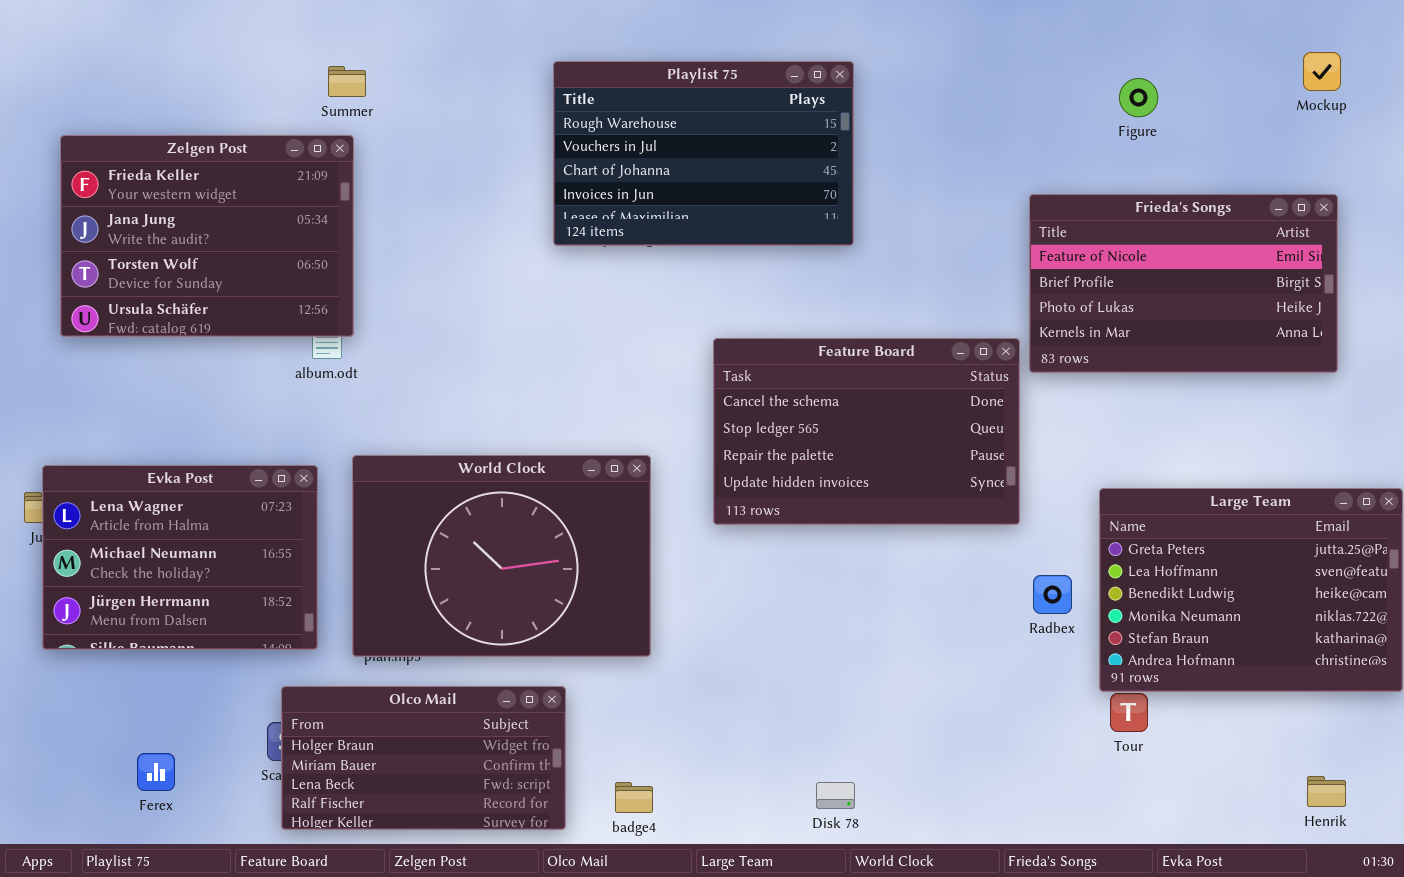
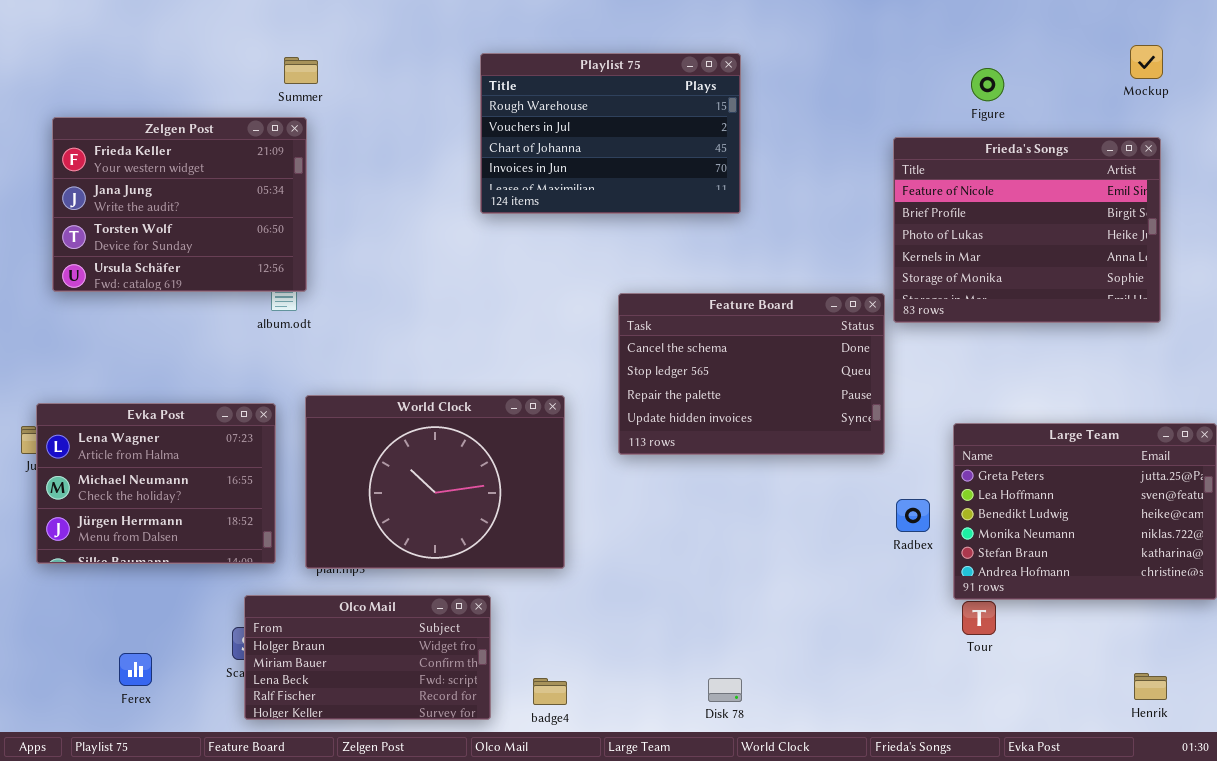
Frieda's Songs: [1029,194,1338,373] -> [893,137,1161,323], resized

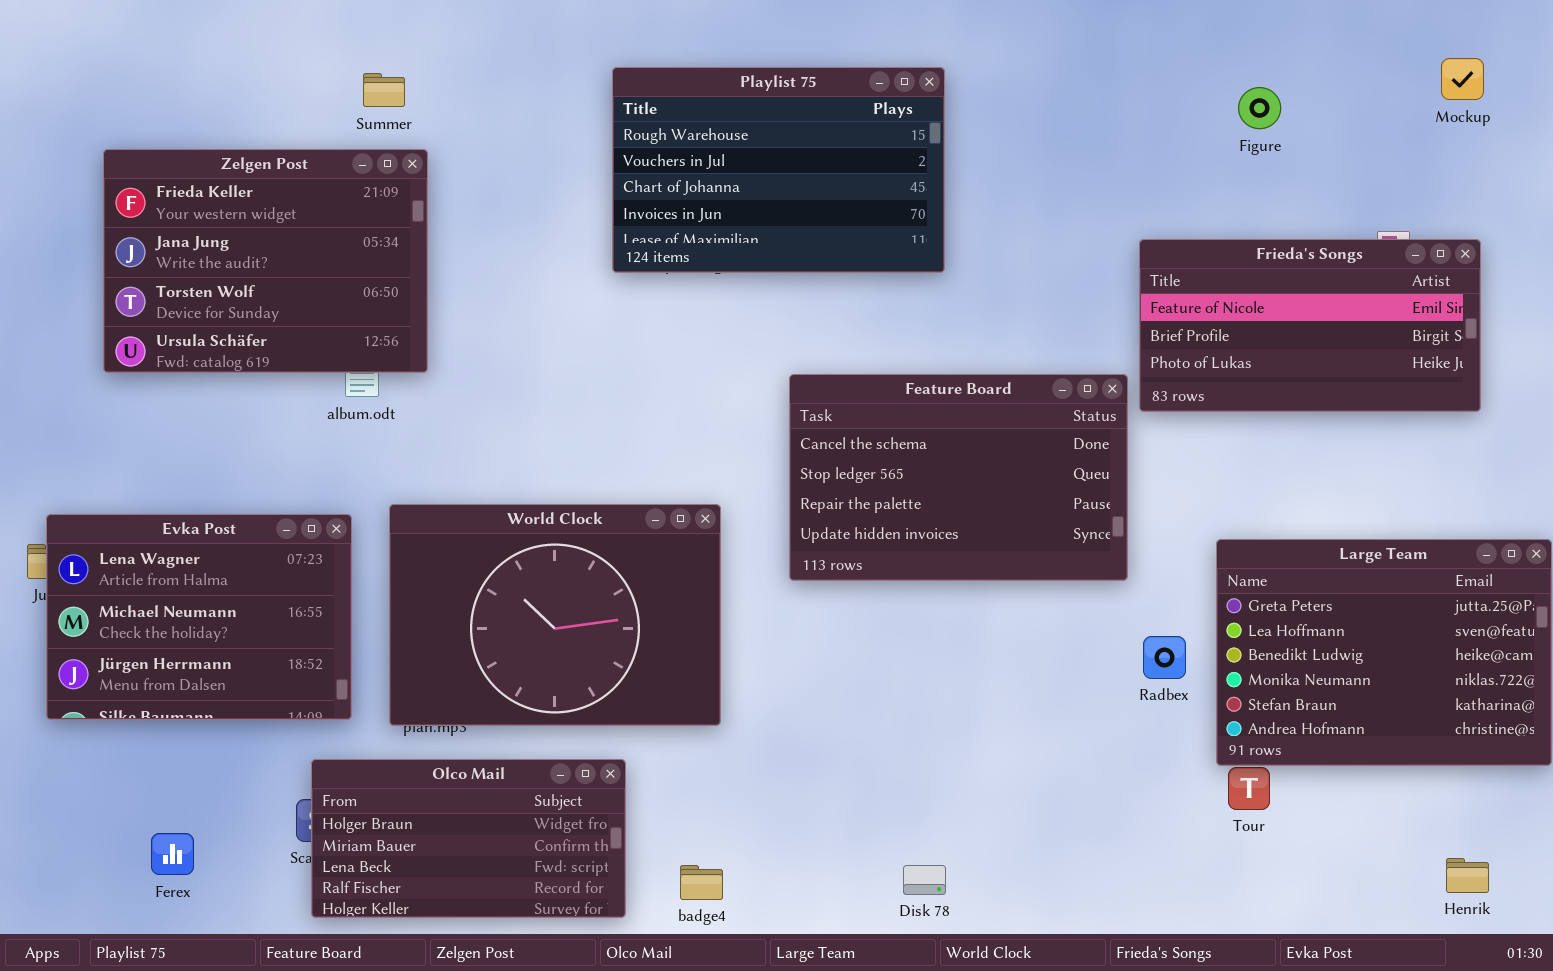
Zelgen Post: [52,117,307,292] -> [103,149,428,373], moved
Frieda's Songs: [893,137,1161,323] -> [1139,239,1481,412], resized

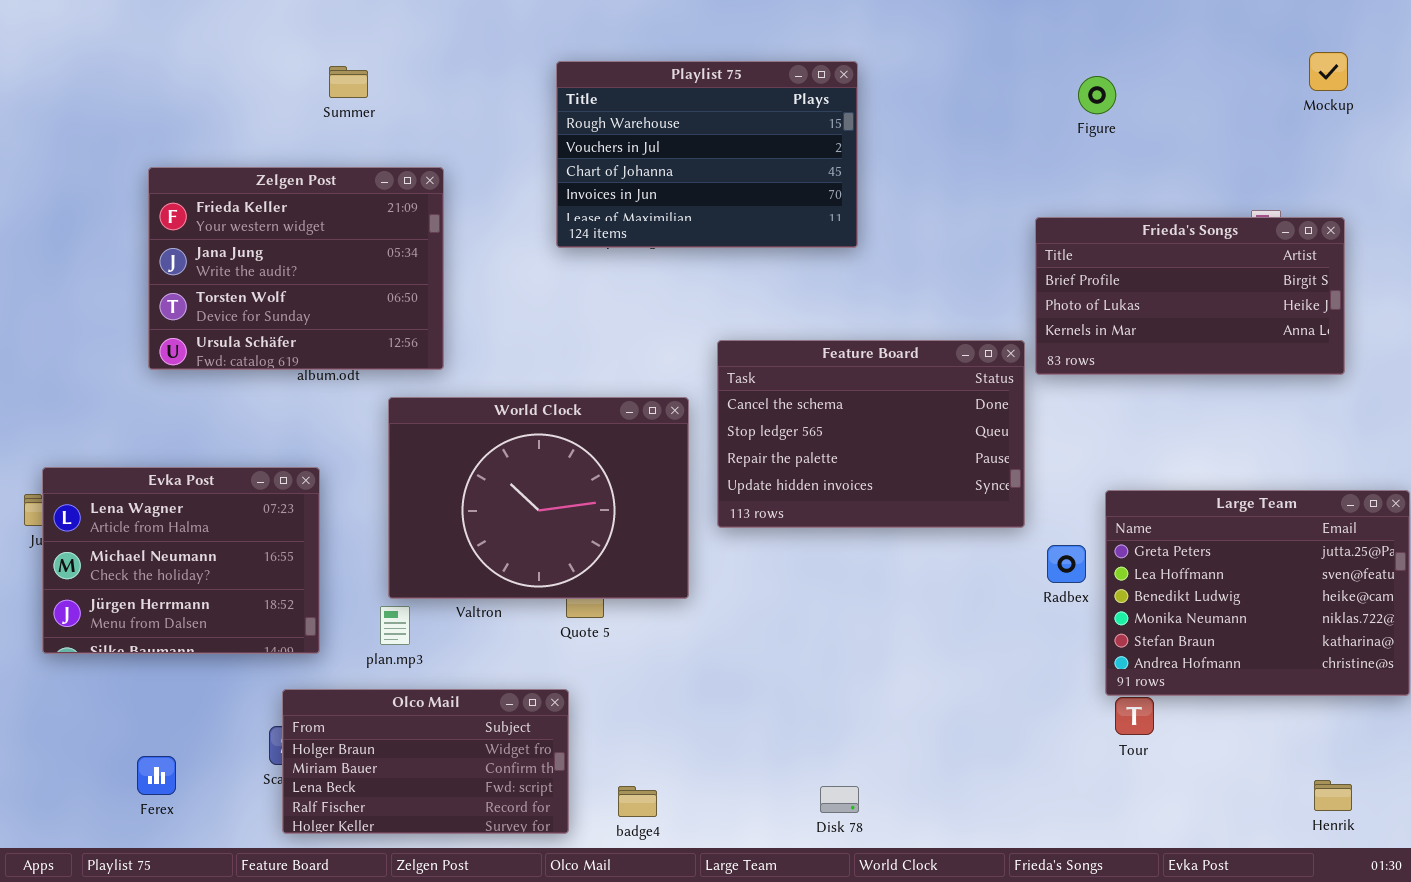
Figure: [1238,87,1281,129] -> [1078,76,1116,114], moved
Zelgen Post: [103,149,428,373] -> [148,167,444,370], moved
Frieda's Songs: [1139,239,1481,412] -> [1035,217,1345,375], scrolled down 1 row
World Clock: [389,504,721,726] -> [388,397,689,599], moved
Radbex: [1143,636,1186,679] -> [1047,545,1086,583], moved

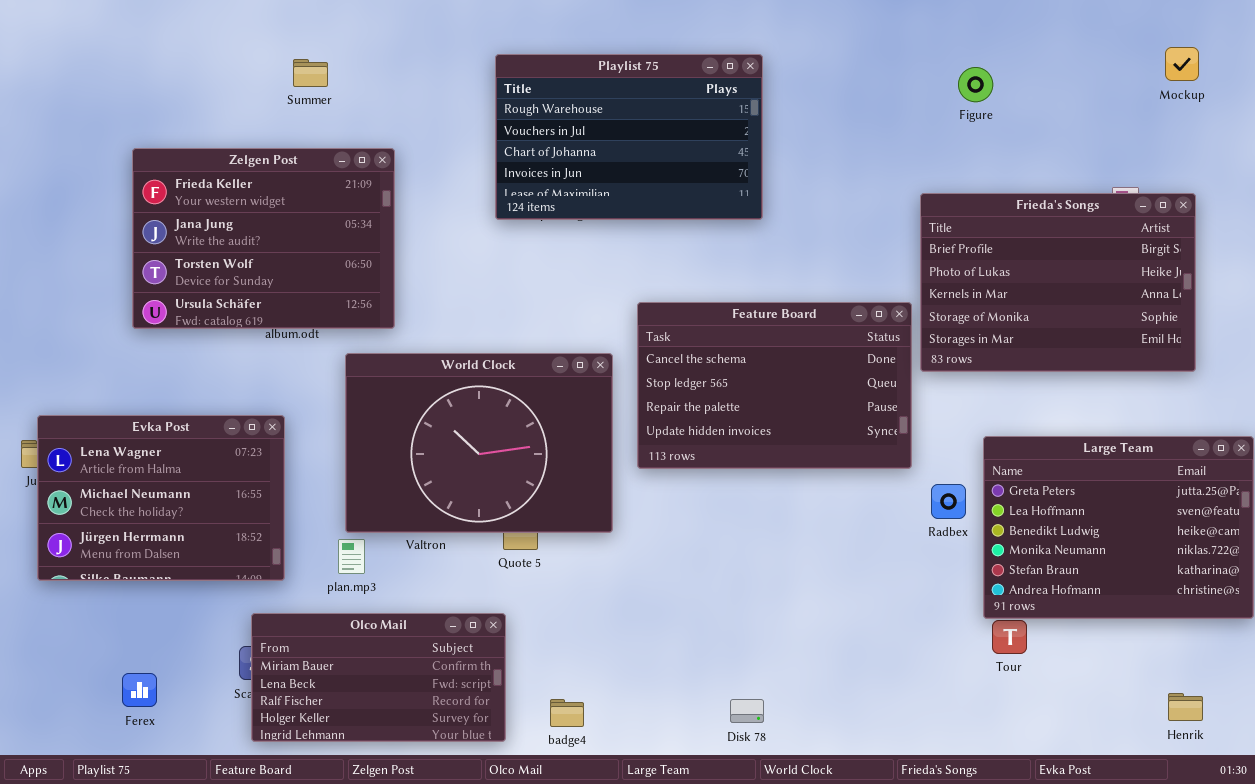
Frieda's Songs: [1035,217,1345,375] -> [920,193,1196,372], resized
Olco Mail: [282,689,569,834] -> [251,613,506,742], scrolled down 1 row

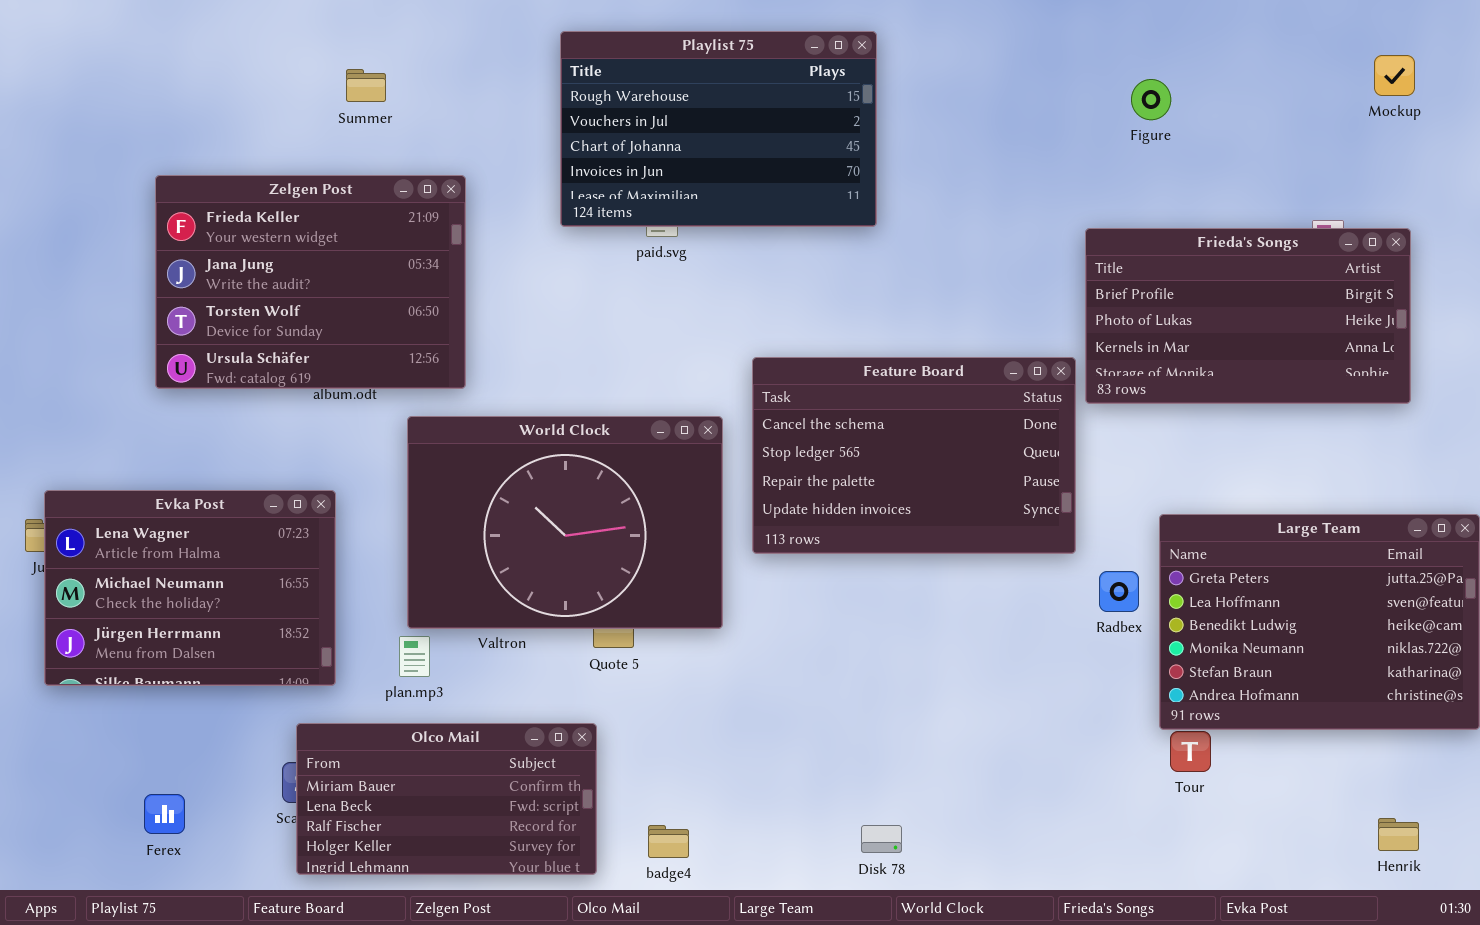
Playlist 75: [495,54,763,220] -> [560,31,877,227], moved
Frieda's Songs: [920,193,1196,372] -> [1085,228,1411,404], resized

